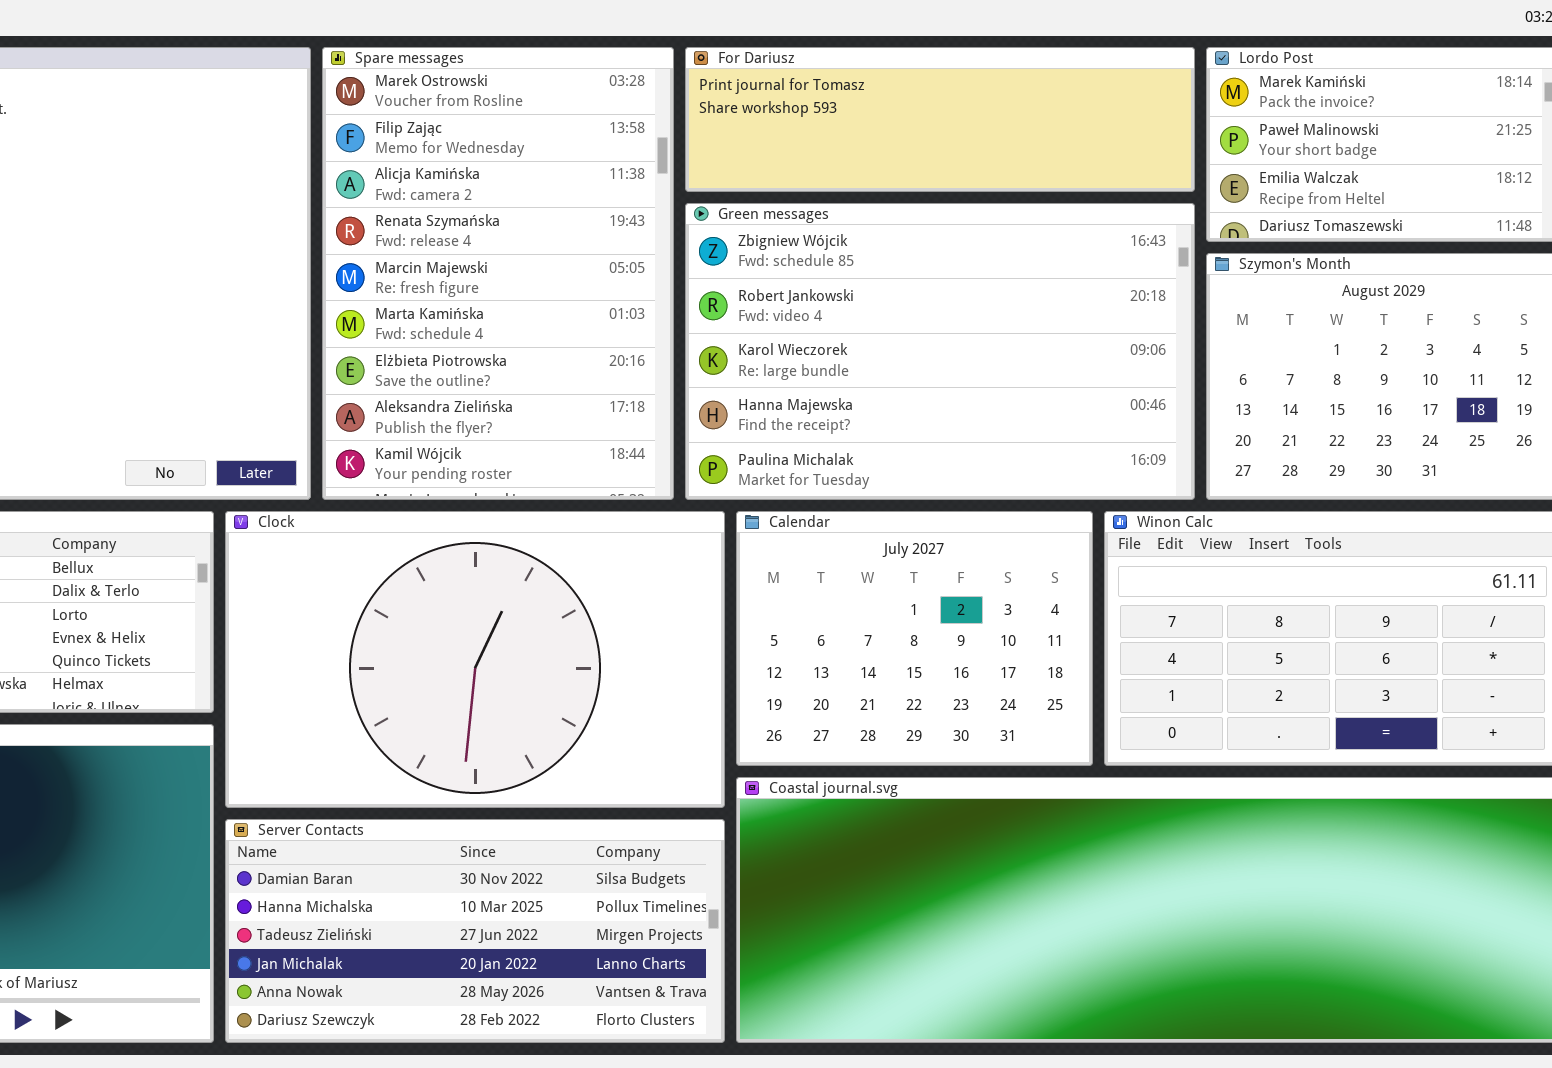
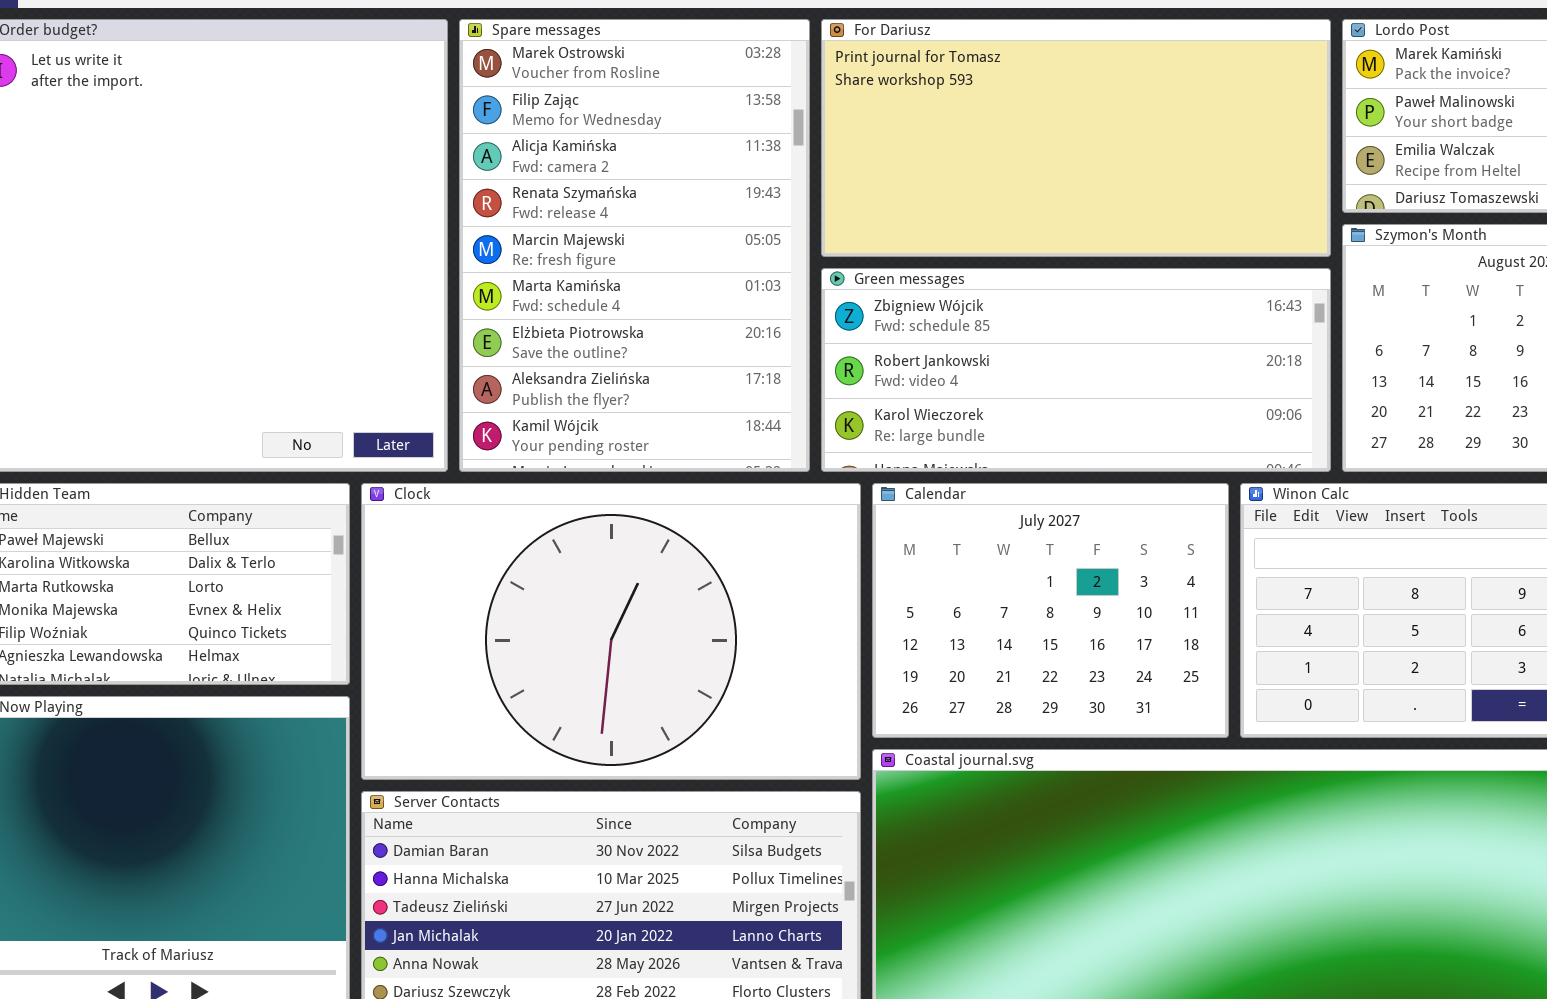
For Dariusz: [685,47,1195,192] -> [821,19,1331,257], resized
Green messages: [685,203,1195,500] -> [821,268,1331,472], resized

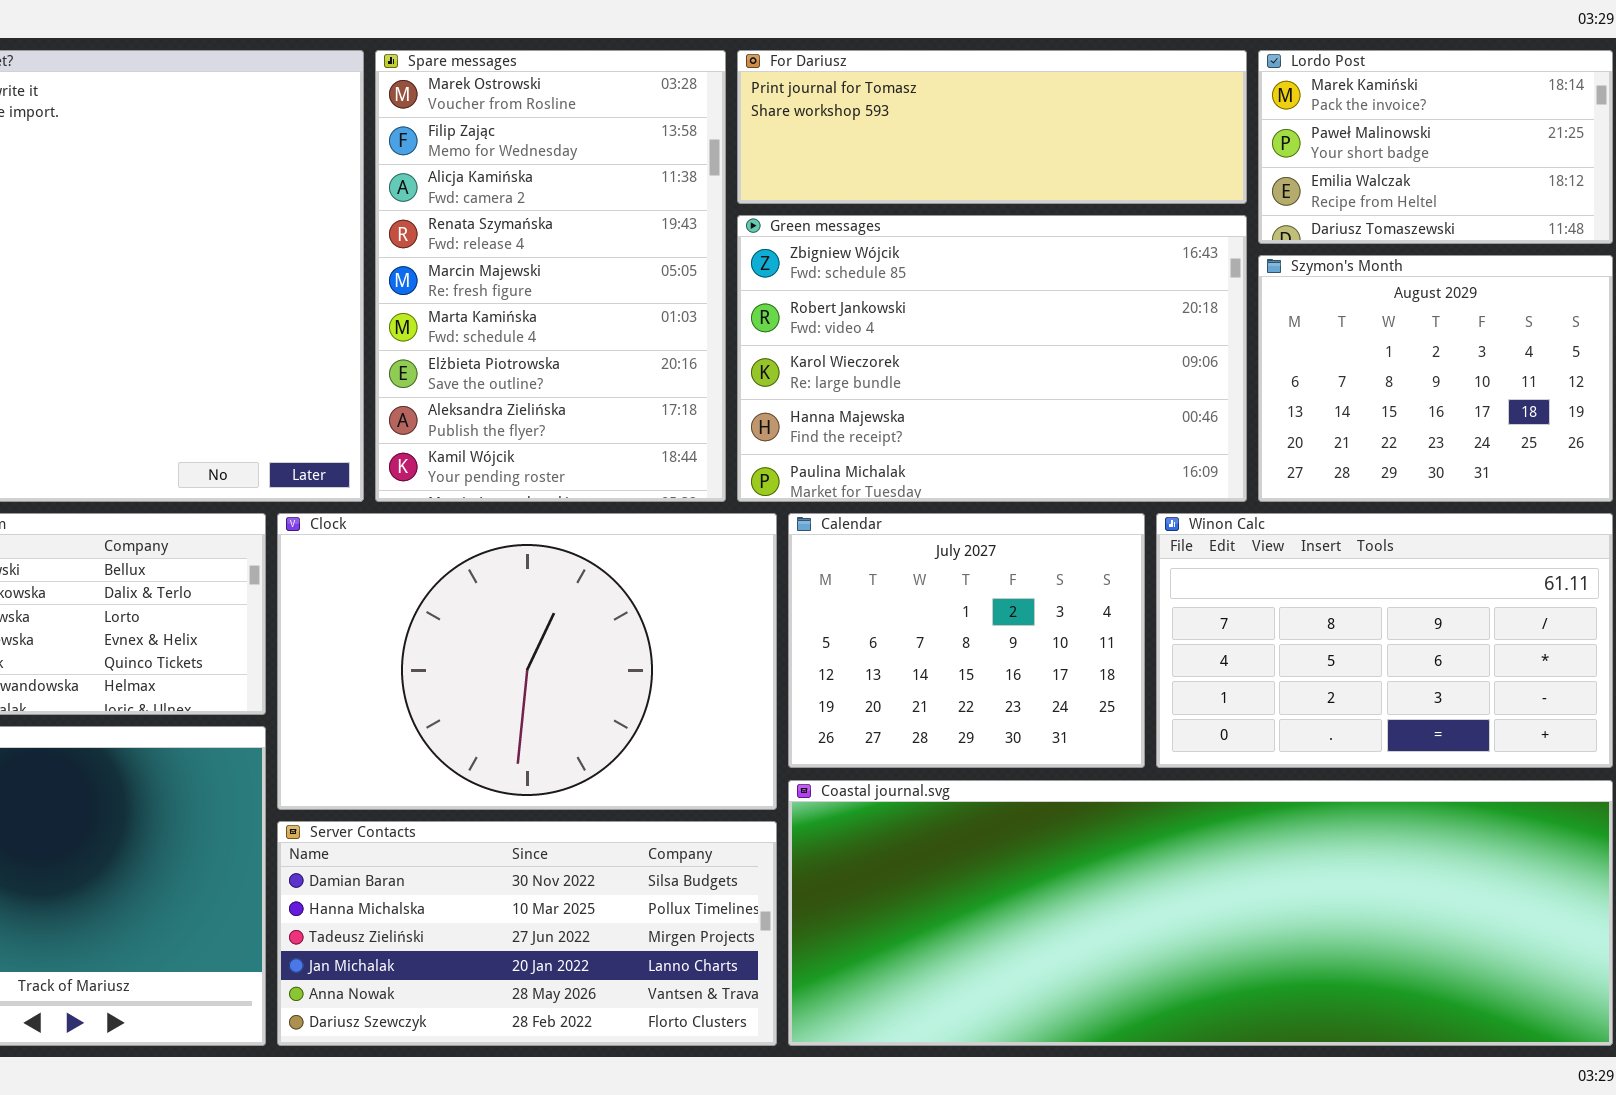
For Dariusz: [821,19,1331,257] -> [737,50,1247,204], resized
Green messages: [821,268,1331,472] -> [737,215,1247,502], resized

